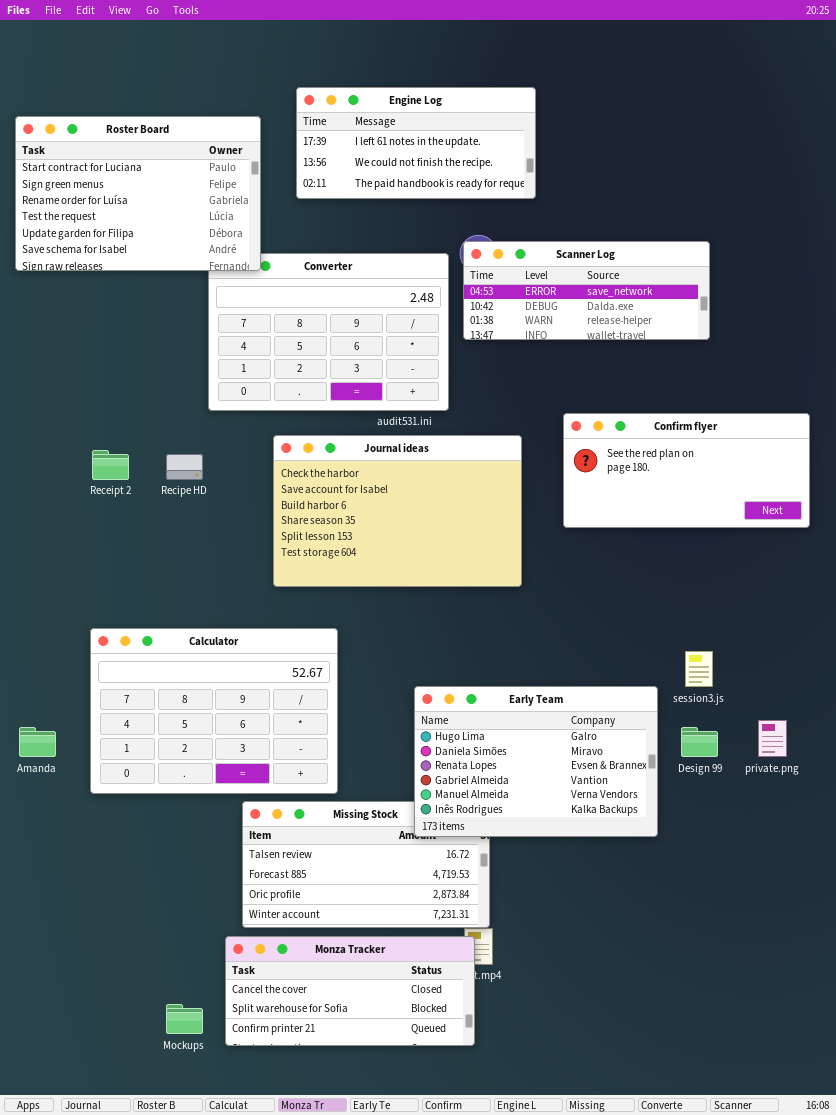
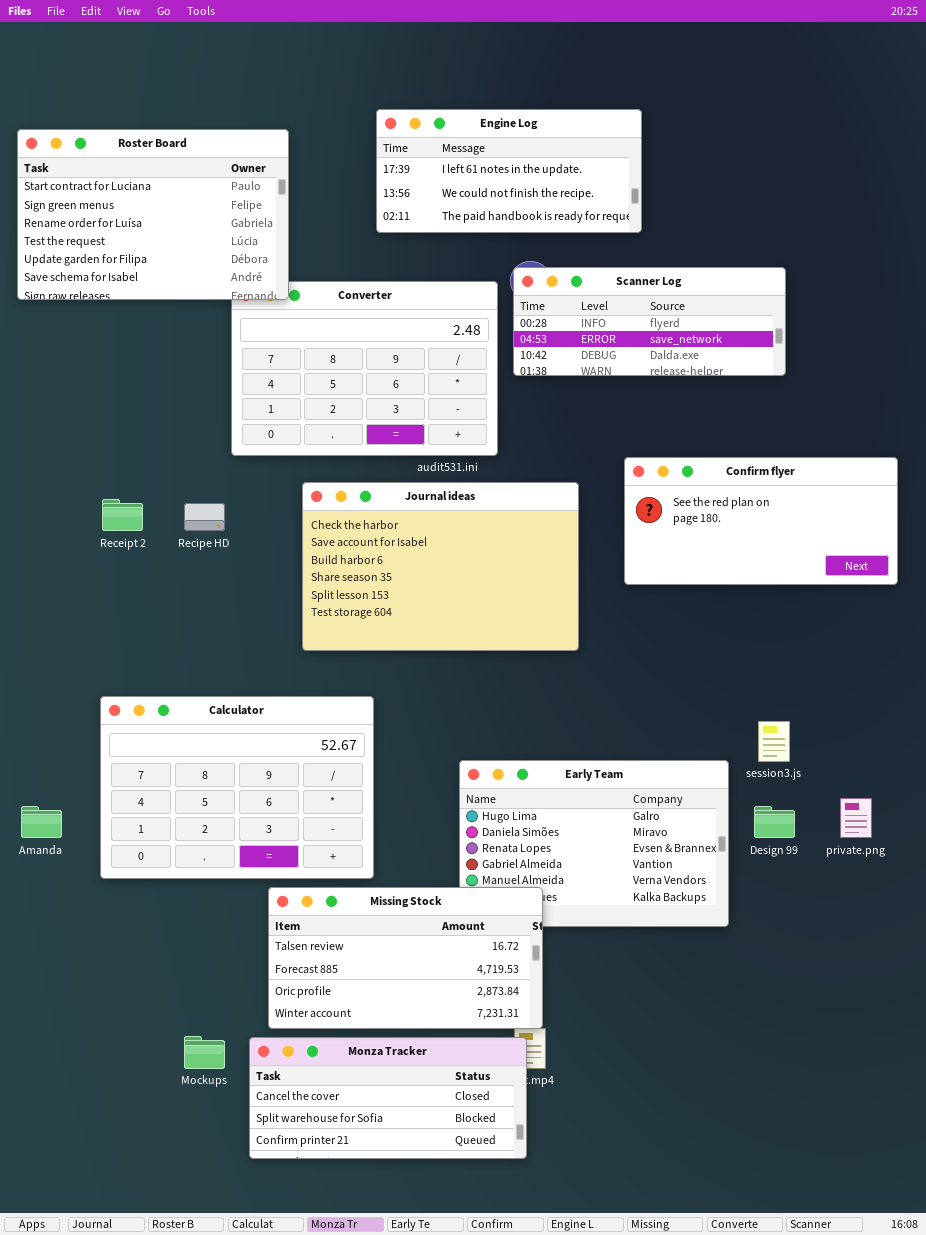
Engine Log: [296,87,536,199] -> [376,109,642,233], moved
Scanner Log: [463,241,710,340] -> [513,267,786,376], scrolled up 1 row
Missing Stock: [242,801,490,928] -> [268,887,543,1029], raised
Mockups: [166,1004,203,1034] -> [184,1036,225,1069], moved

